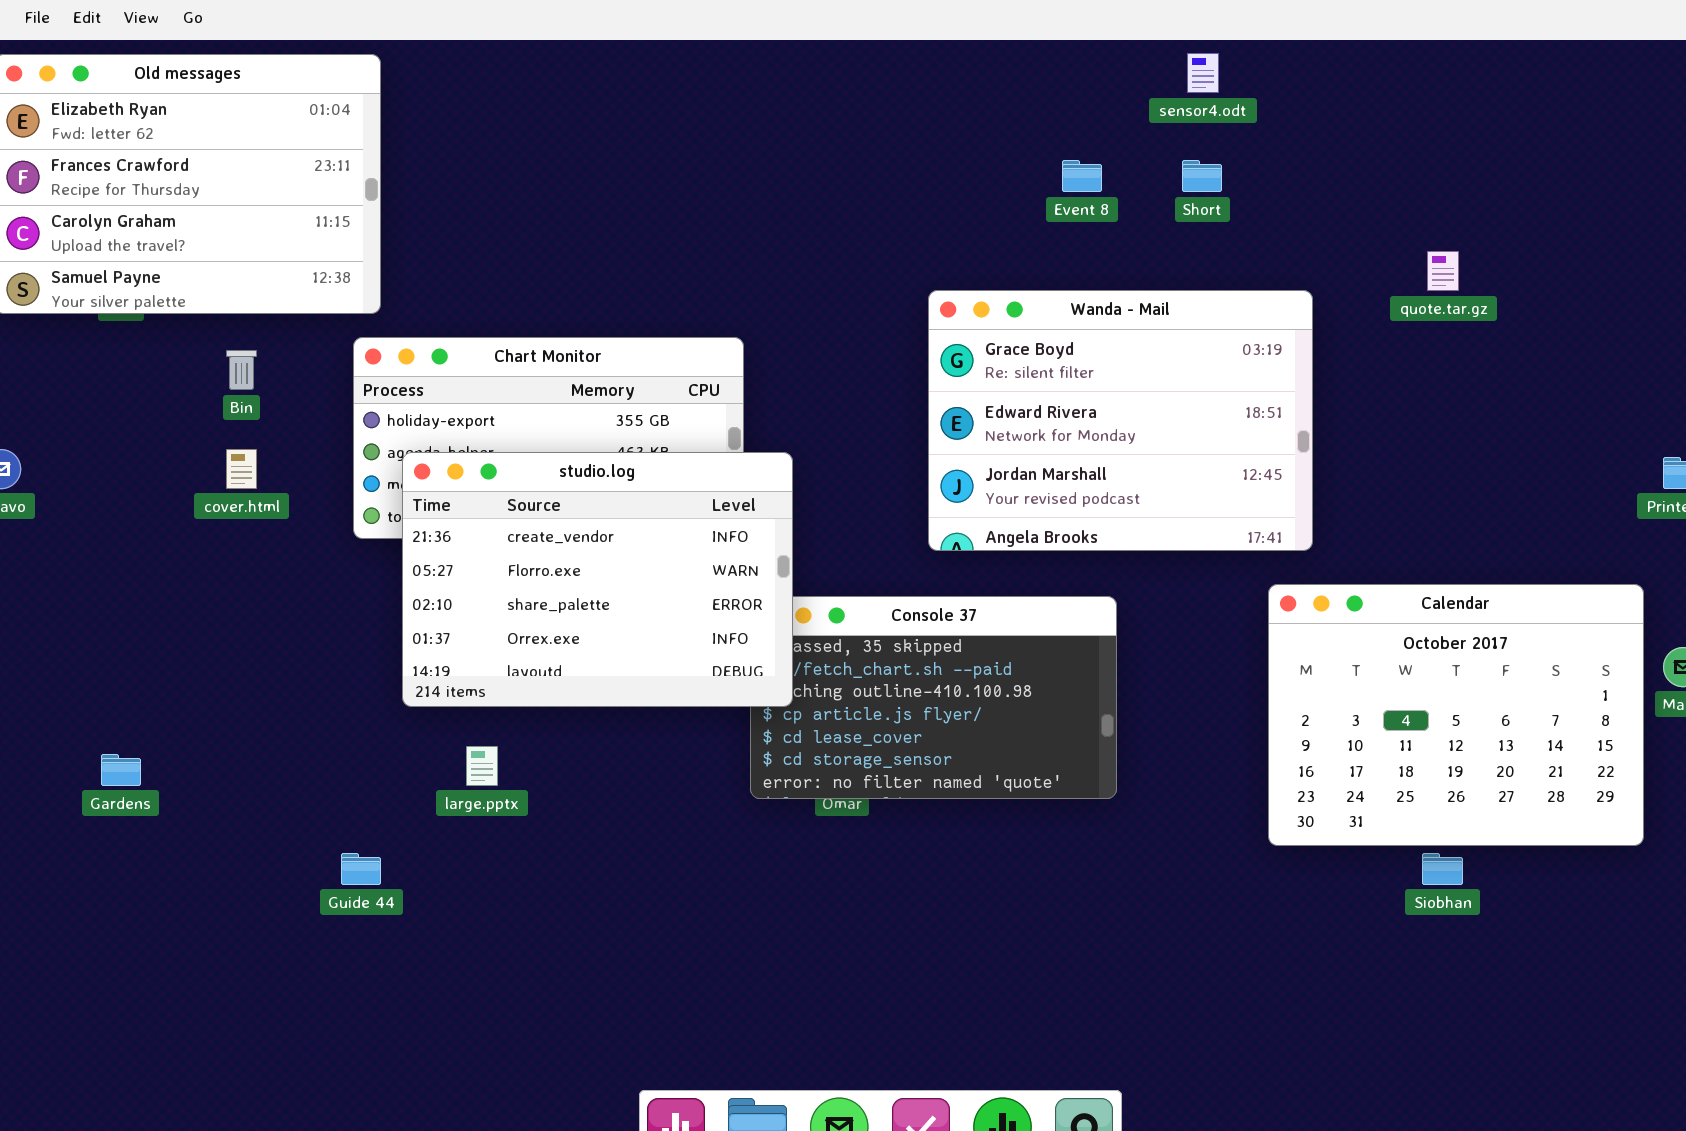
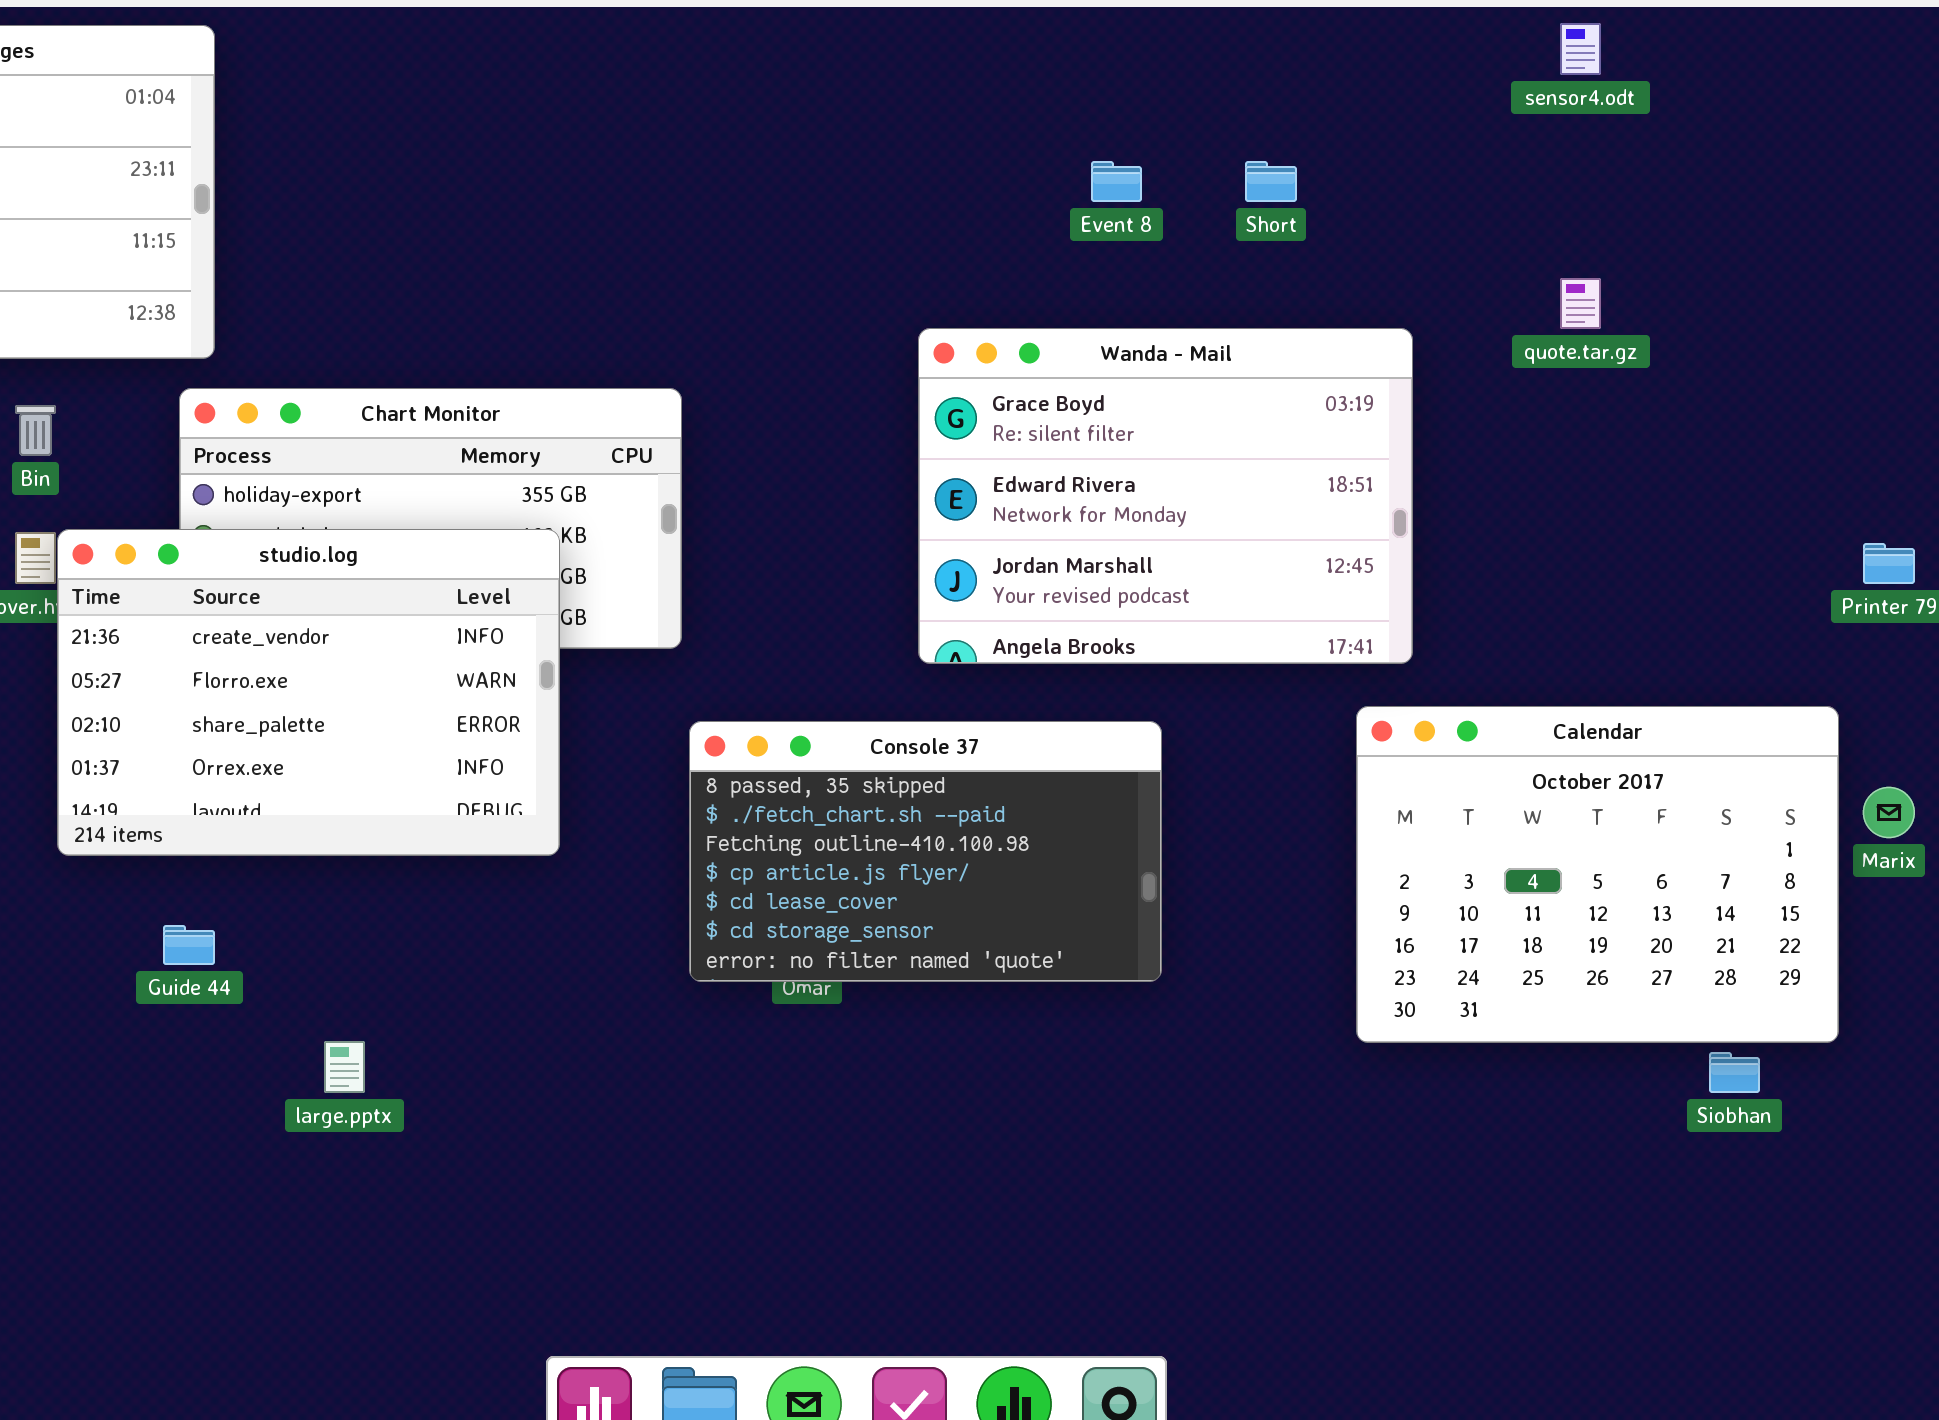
sensor4.odt: [1187,53,1219,93] -> [1560,23,1601,75], moved
studio.log: [402,452,793,707] -> [57,529,560,856], moved
large.pptx: [466,746,498,786] -> [324,1041,365,1093], moved
Guide 44: [341,853,381,885] -> [163,925,215,965], moved
Siobhan: [1422,853,1463,885] -> [1709,1052,1760,1093], moved

